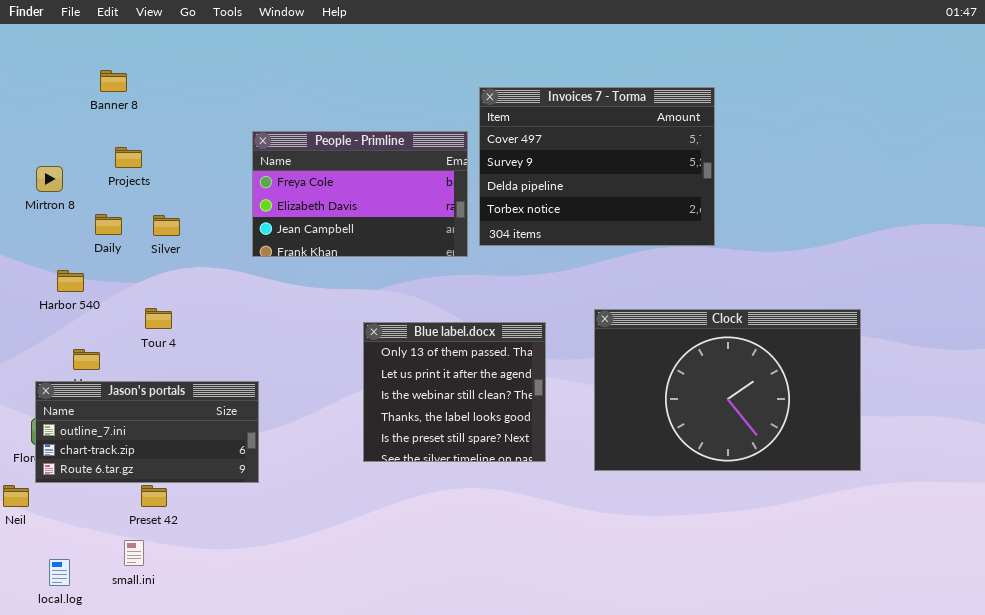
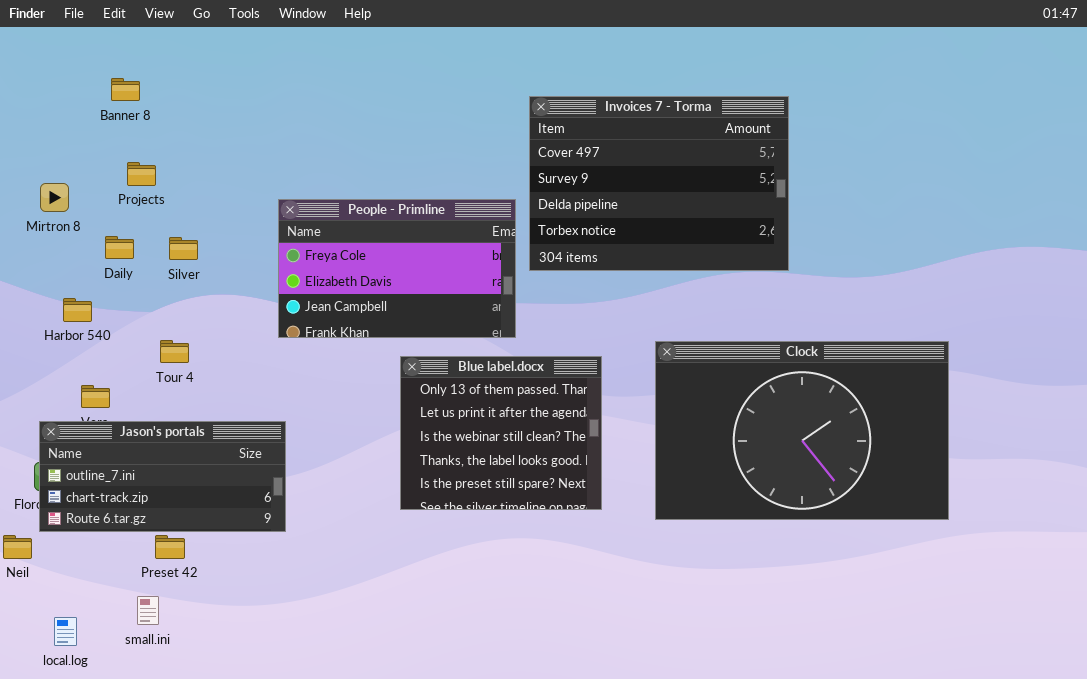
People - Primline: [252,131,468,257] -> [278,199,516,338], moved

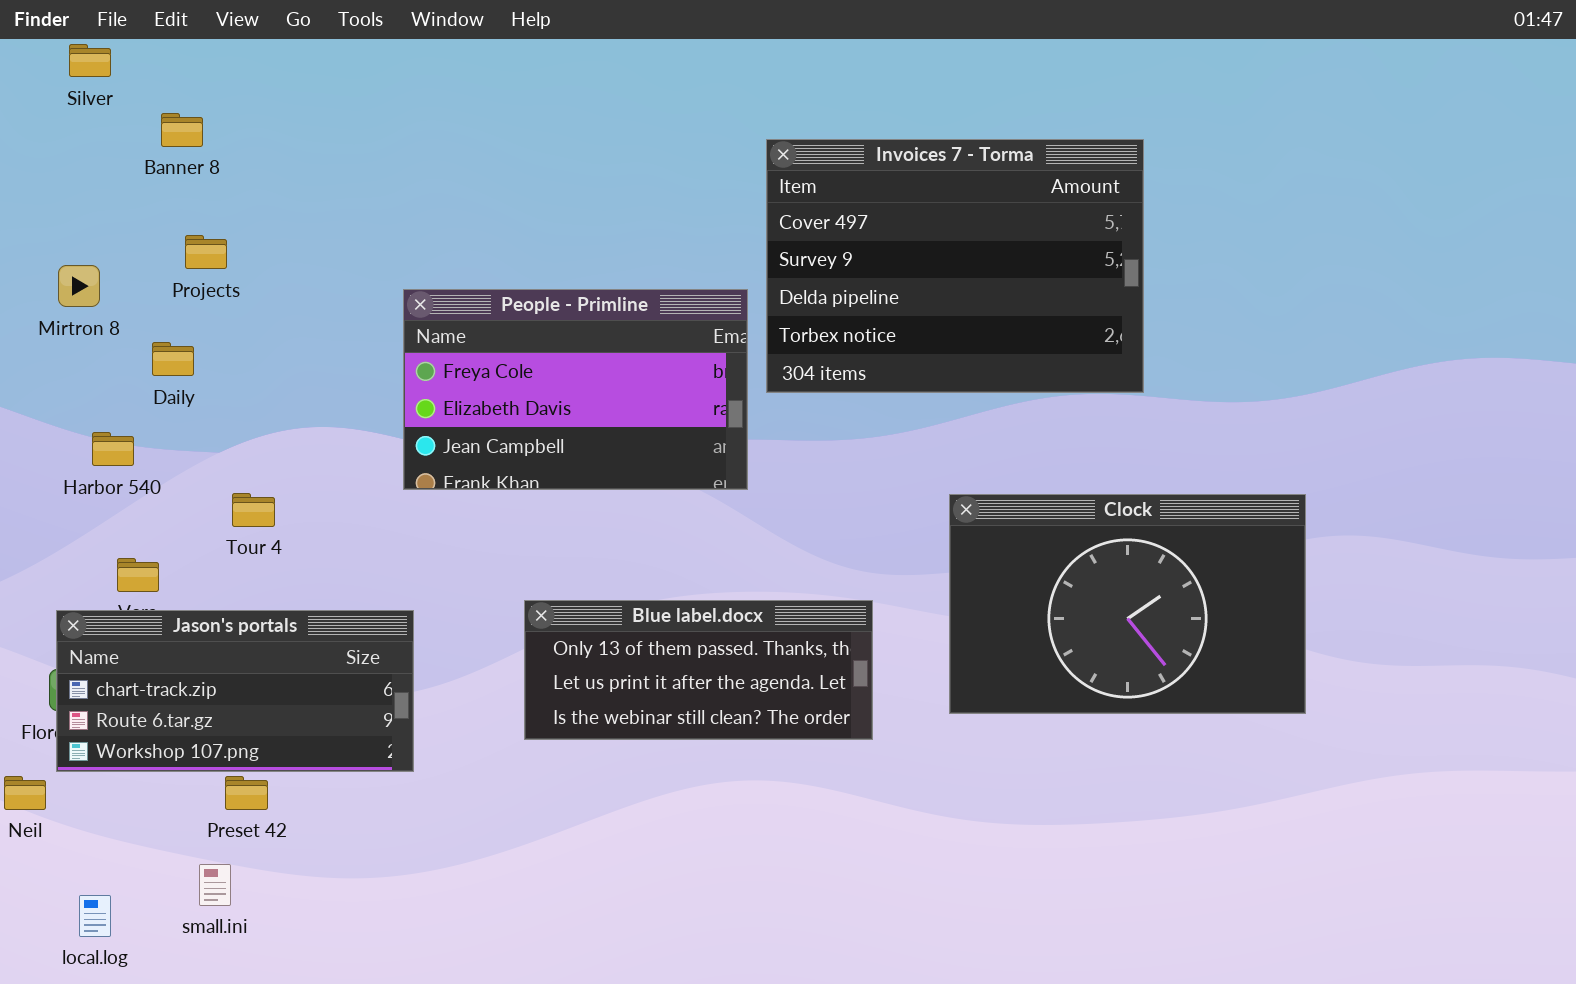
Silver: [169,237,198,260] -> [69,44,111,77], moved
Clock: [655,341,949,520] -> [949,494,1306,714], resized
Blue label.docx: [400,356,602,510] -> [524,600,873,740], resized
Jason's portals: [39,421,286,532] -> [56,610,414,772], scrolled down 1 row

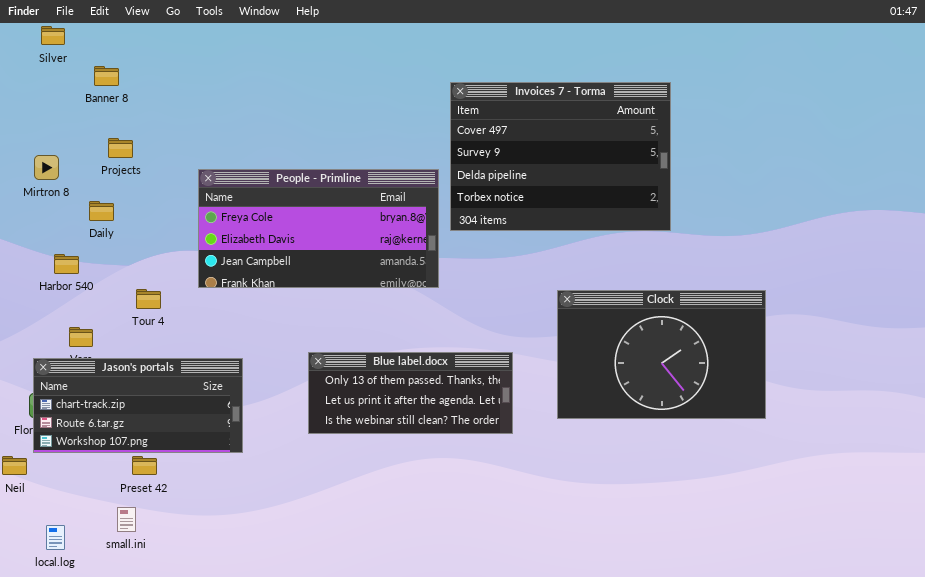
People - Primline: [403,289,748,490] -> [198,169,439,288], resized

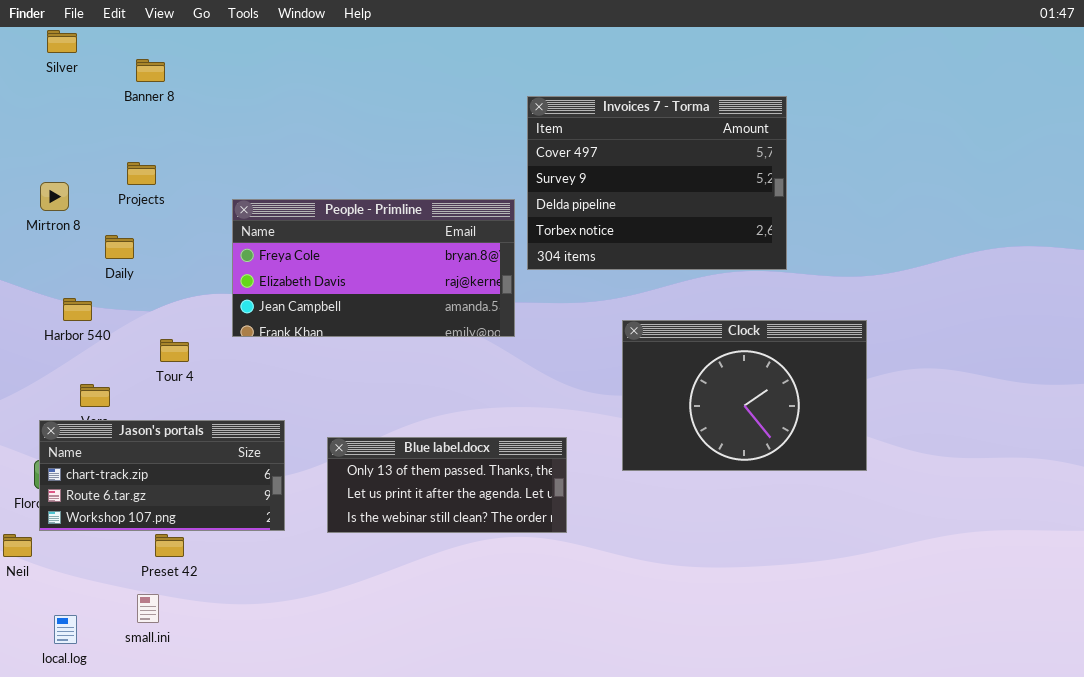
Banner 8: [94,66,119,86] -> [136,59,165,82], moved
Clock: [557,290,766,419] -> [622,320,867,471], moved
Blue label.docx: [308,352,513,434] -> [327,437,567,533], moved

